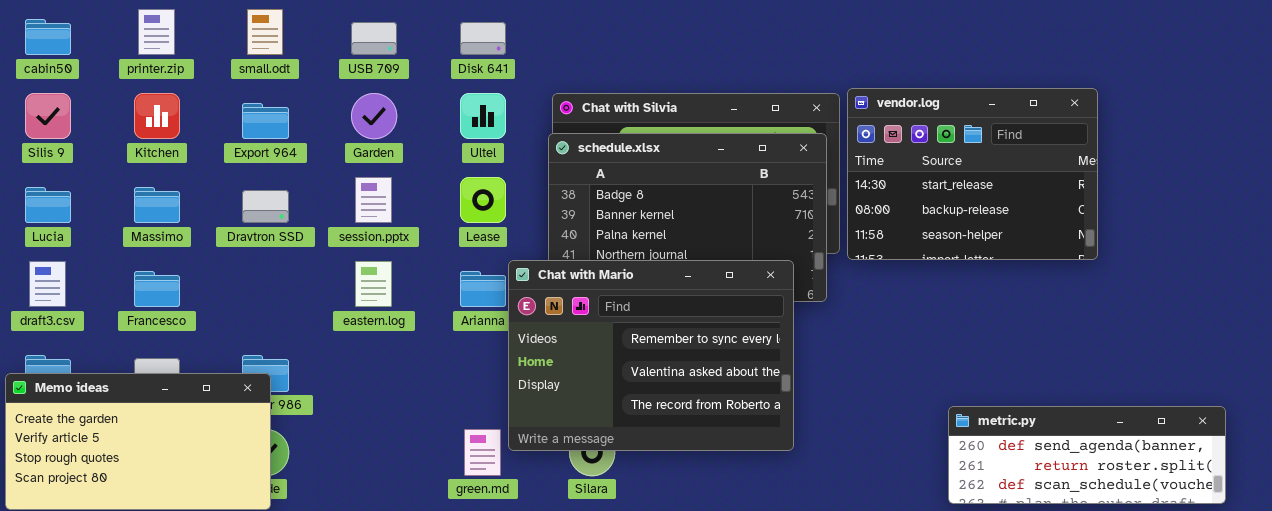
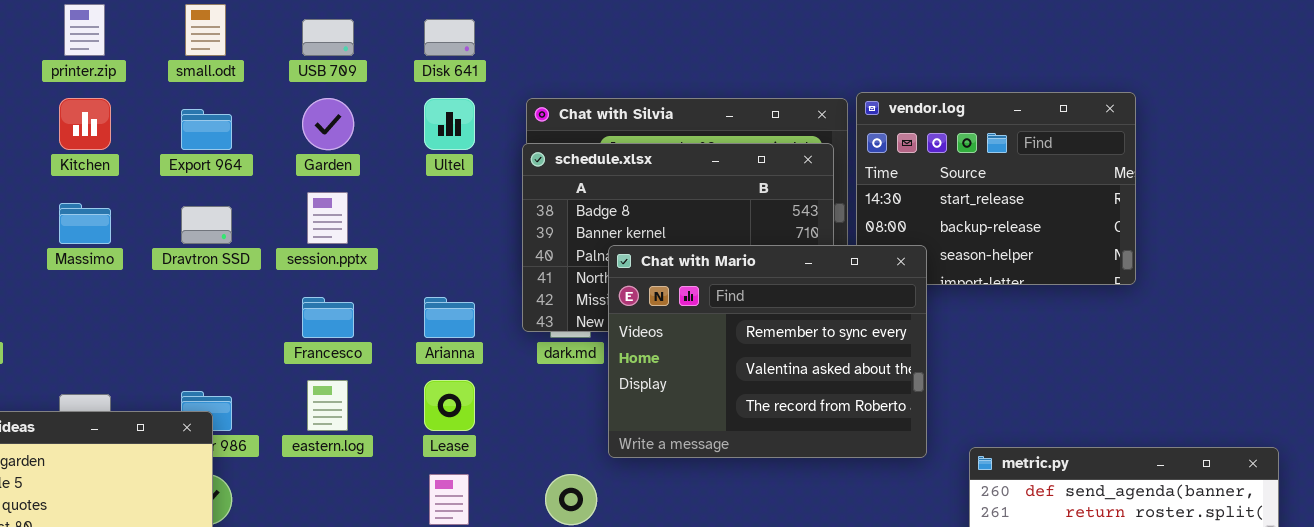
Lease: [460,177,506,223] -> [424,380,475,431], moved
Chat with Mario: [508,260,794,451] -> [608,245,927,458], moved
eastern.log: [355,261,392,307] -> [307,380,348,431], moved
Francesco: [134,271,180,307] -> [302,297,354,338], moved

